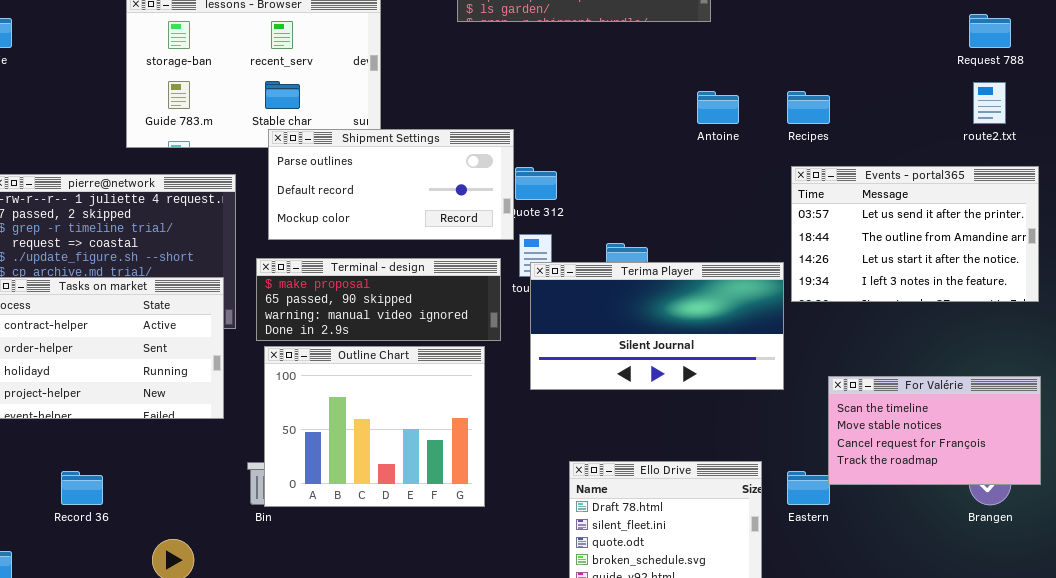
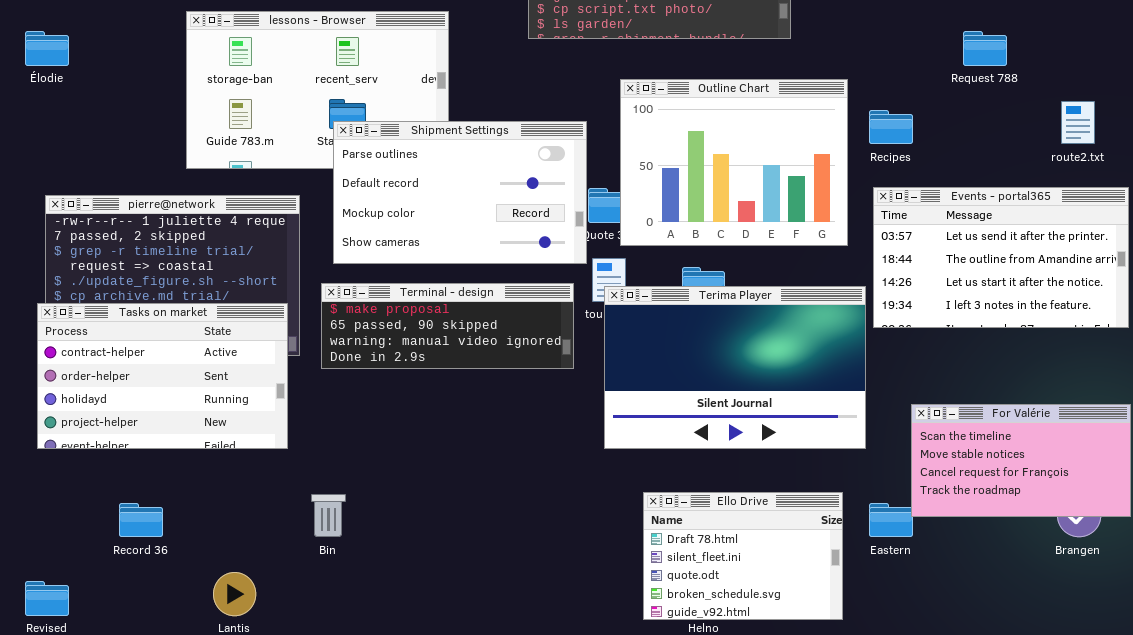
Request 788: [969,14,1011,48] -> [963,31,1007,66], moved
Shipment Settings: [268,129,514,240] -> [333,121,587,264], resized
Terima Player: [530,262,784,390] -> [604,286,866,449], resized
Outline Chart: [264,346,485,507] -> [620,79,848,246], moved

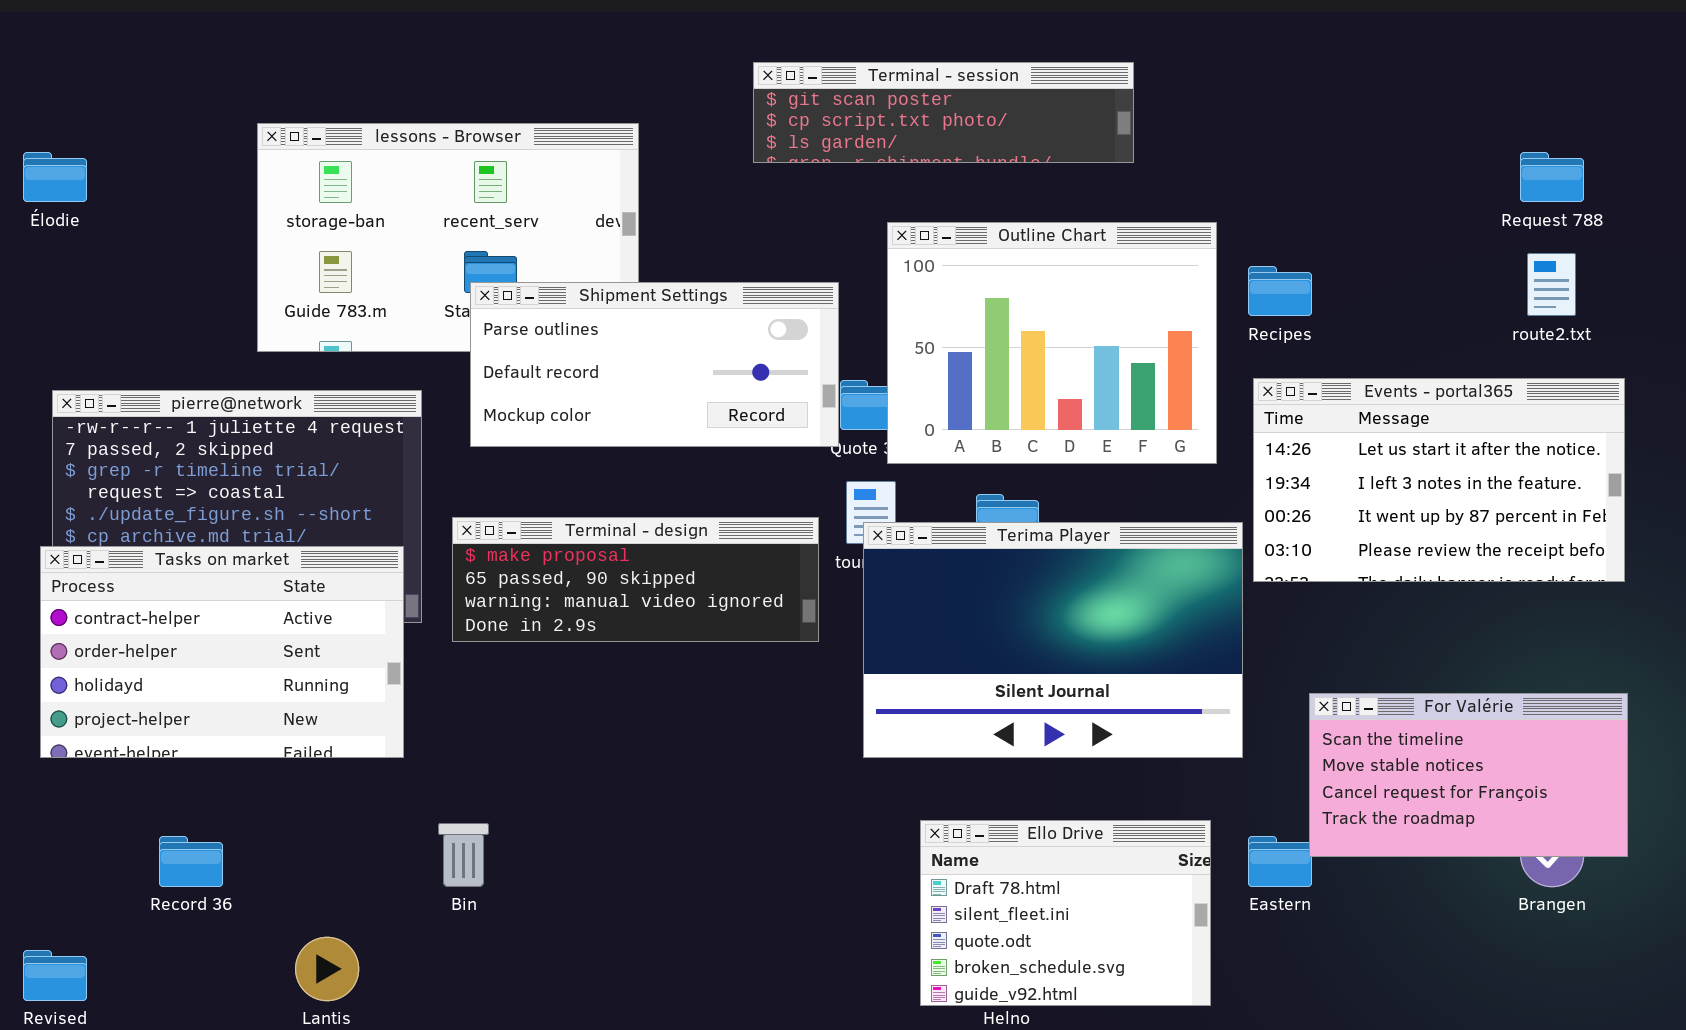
Request 788: [963,31,1007,66] -> [1520,152,1584,202], moved
Shipment Settings: [333,121,587,264] -> [470,282,839,447], resized
Events - portal365: [873,187,1129,328] -> [1253,378,1625,582], scrolled down 2 rows

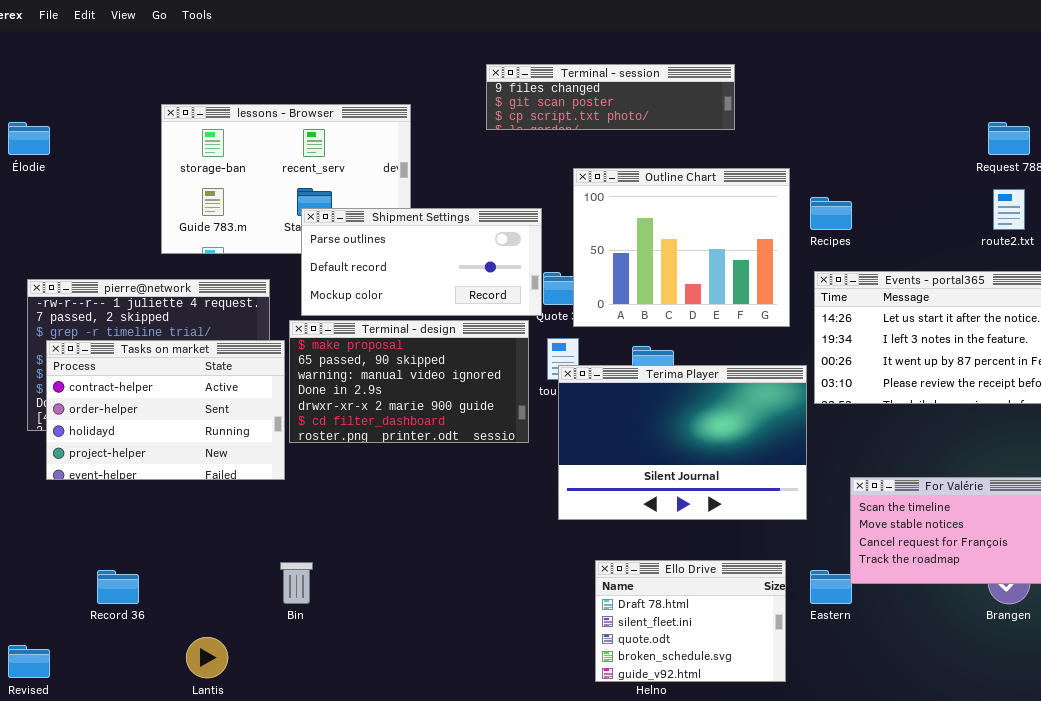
Terminal - session: [753,62,1134,163] -> [486,64,735,130], scrolled up 1 row
Terminal - design: [452,517,819,642] -> [289,320,529,443], resized
Tasks on market: [40,546,404,758] -> [46,340,285,480], moved

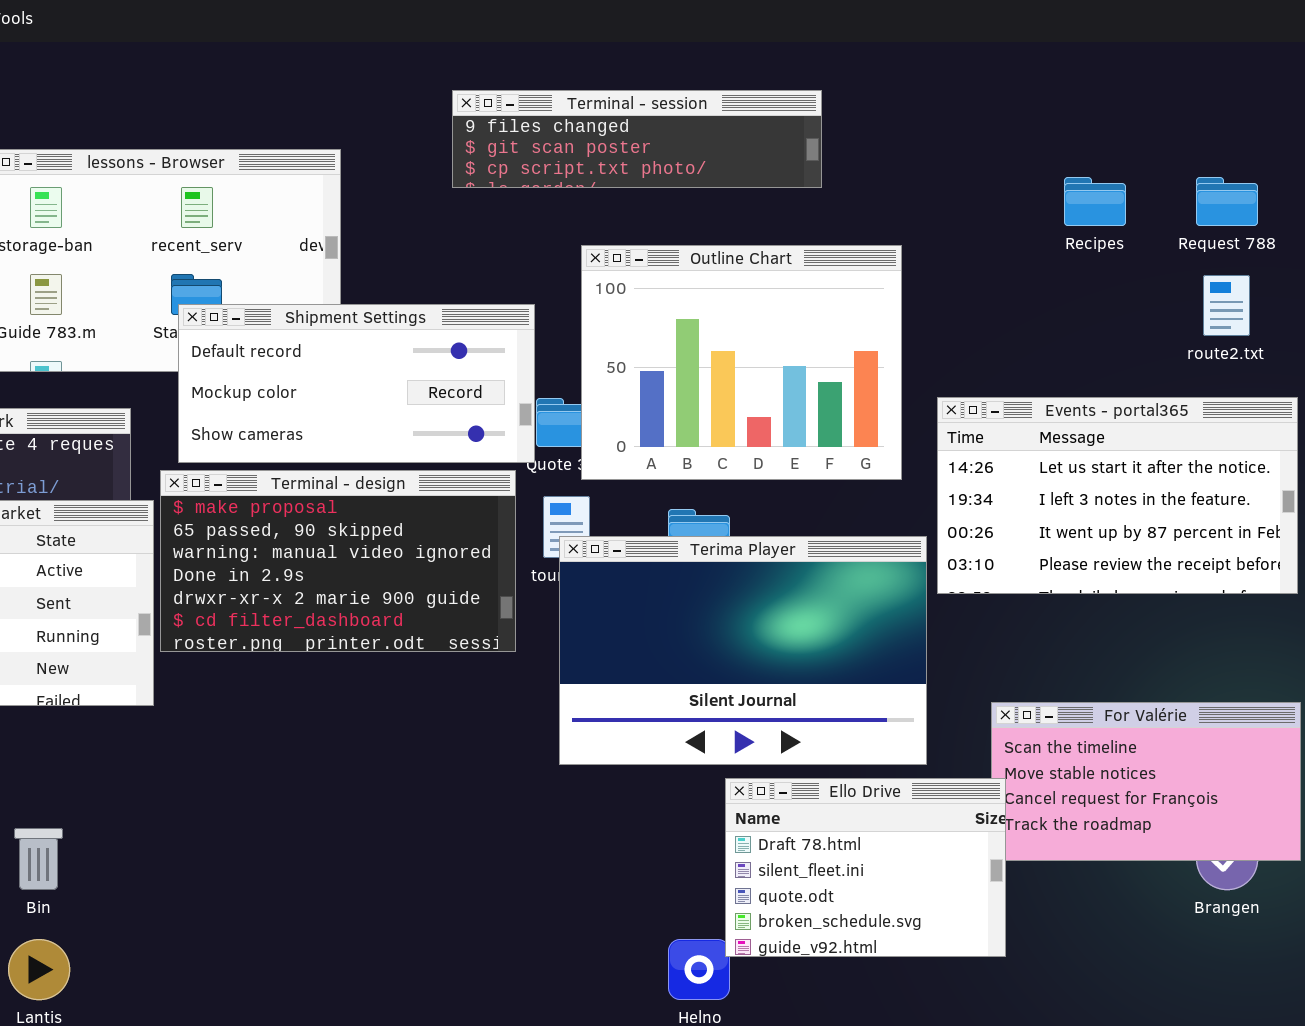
Recipes: [810,197,852,230] -> [1064,177,1126,226], moved
Shipment Settings: [301,208,542,316] -> [178,304,535,463], scrolled down 1 row
Ello Drive: [595,560,786,682] -> [725,778,1006,957], moved
Bin: [280,562,313,604] -> [14,828,63,890], moved

